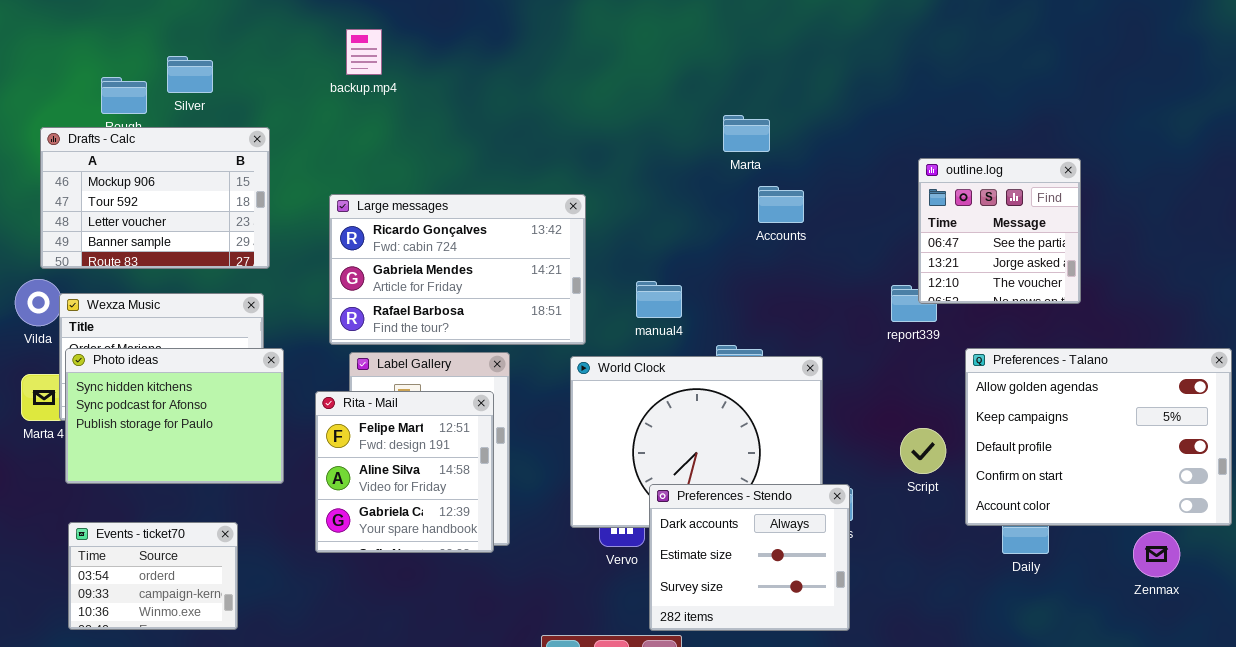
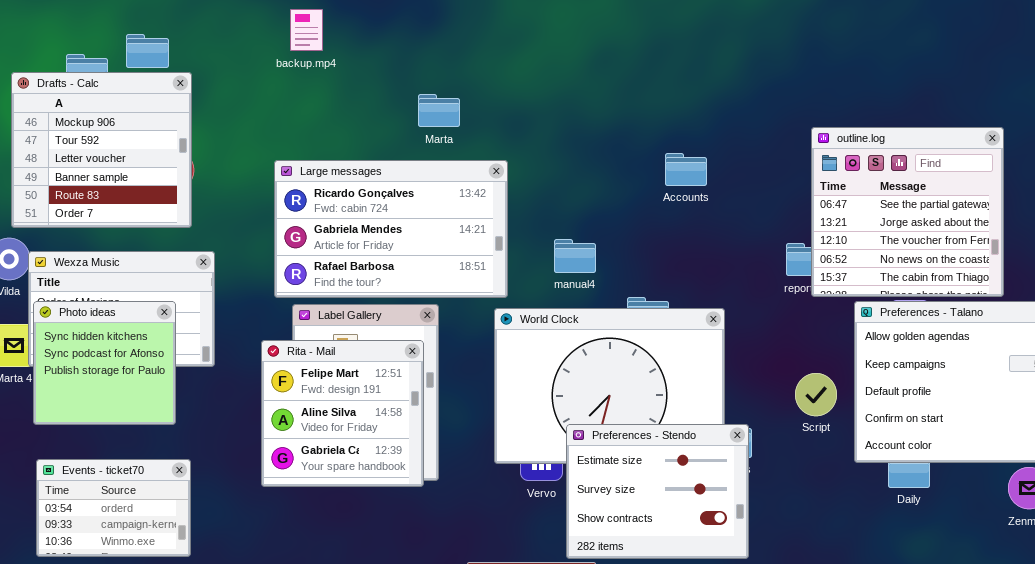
Marta: [723,115,770,152] -> [418,94,460,127], moved
Drafts - Calc: [40,127,270,269] -> [11,72,192,228], resized
outline.log: [918,158,1081,304] -> [811,127,1004,297], resized
Photo ideas: [65,348,284,484] -> [33,301,176,425], resized
Preferences - Stendo: [649,484,850,631] -> [566,424,749,559], scrolled down 1 row

